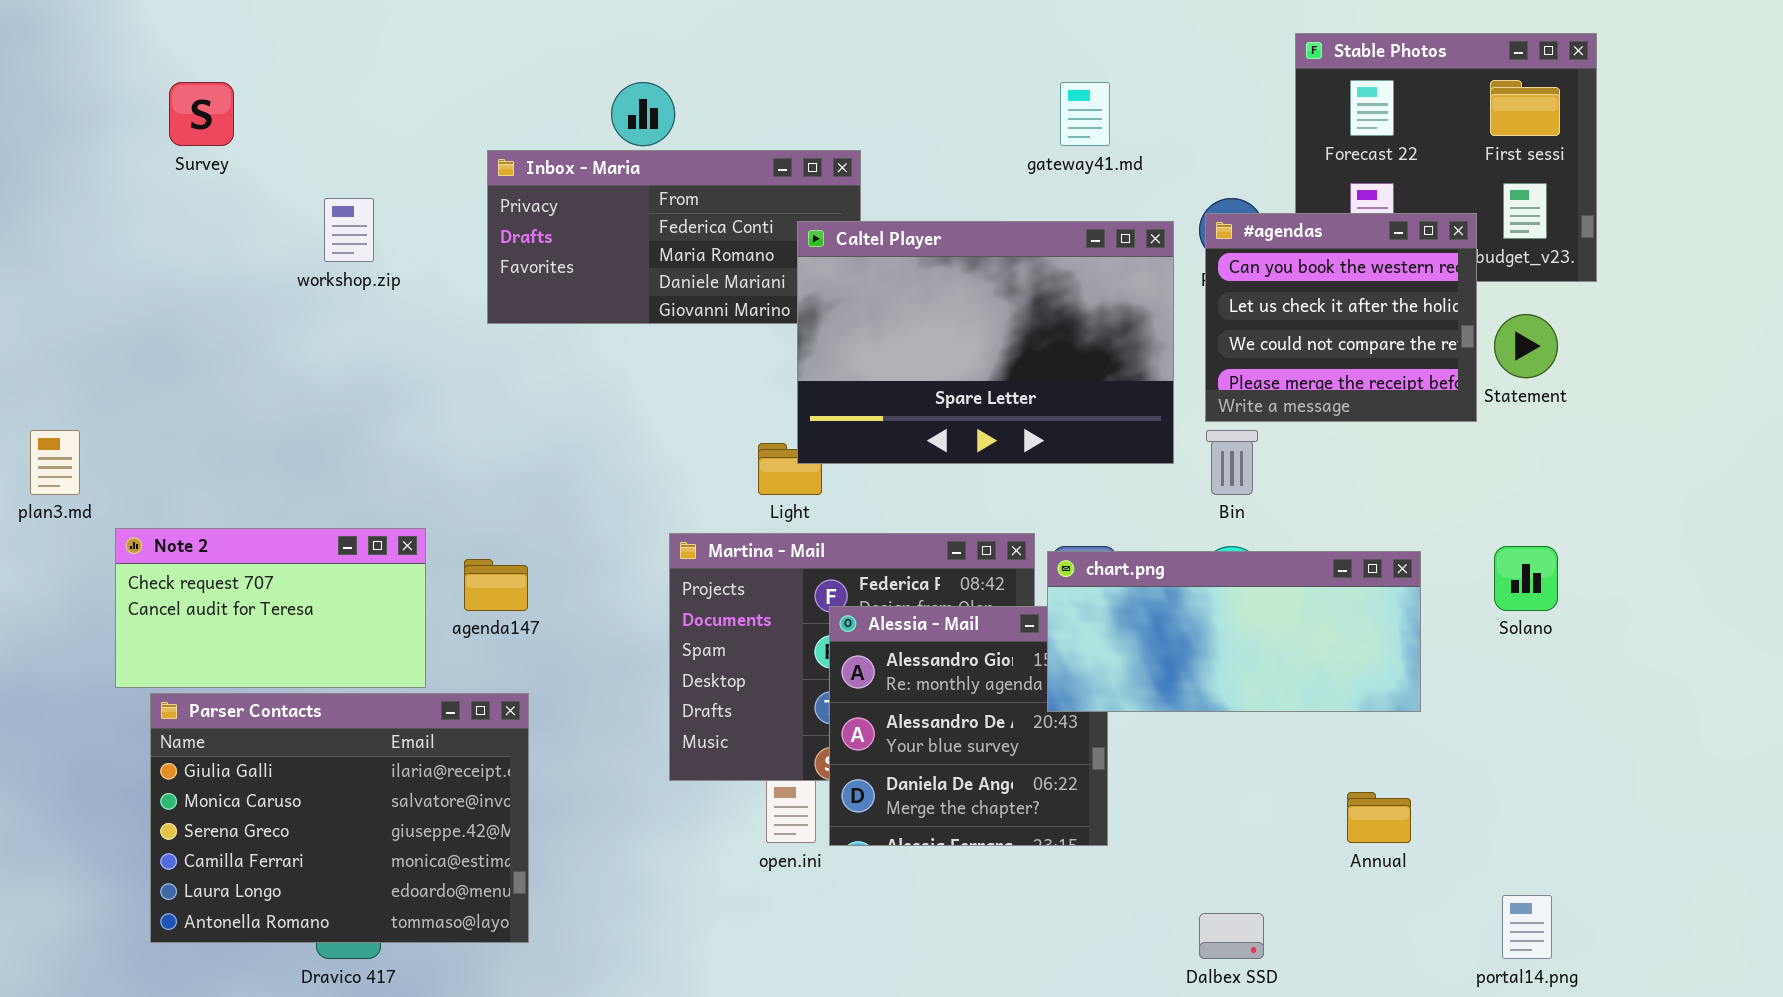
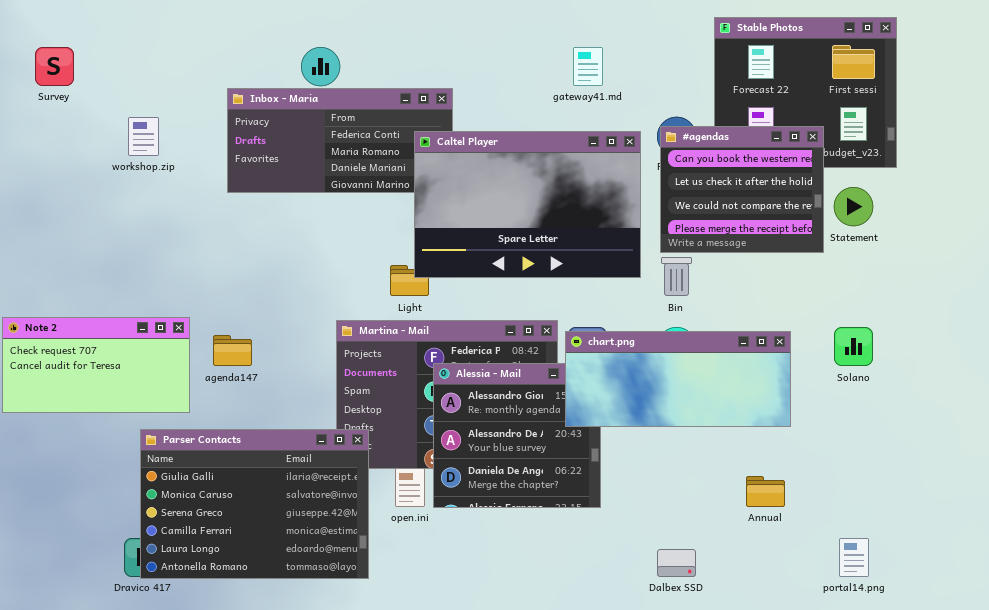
Parser Contacts: [150,693,529,943] -> [140,429,369,579], moved

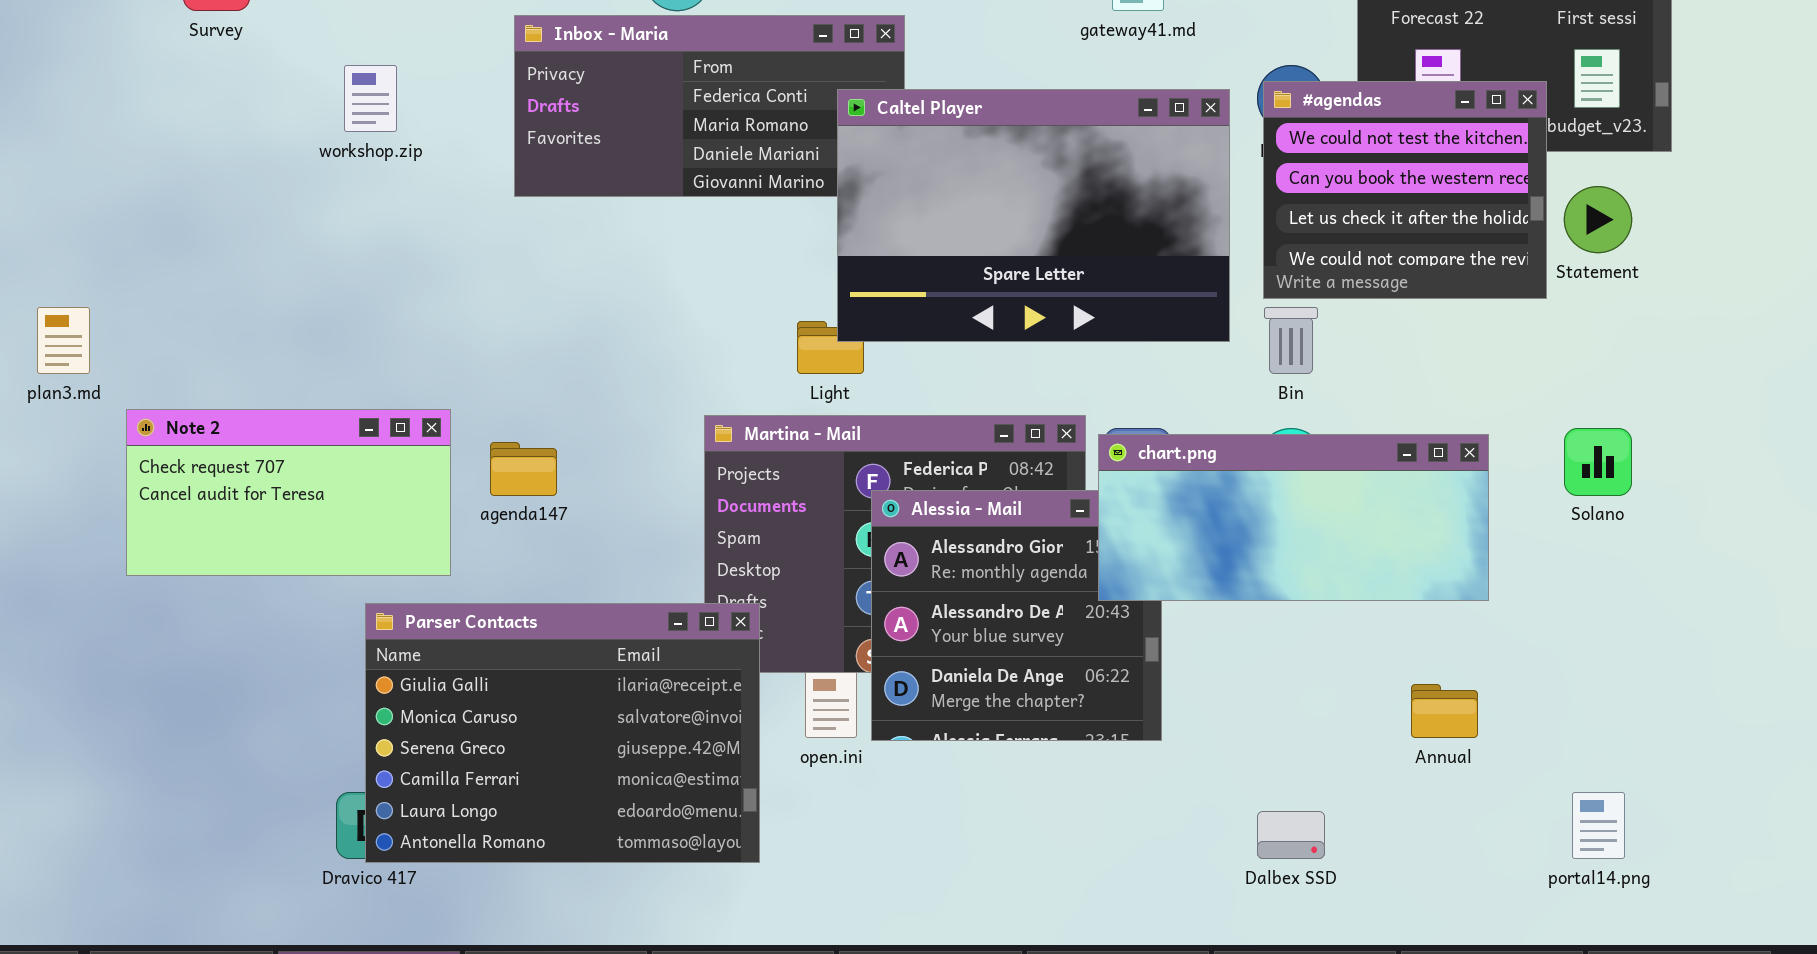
#agendas: [660,126,824,253] -> [1263,81,1547,299], scrolled up 1 row

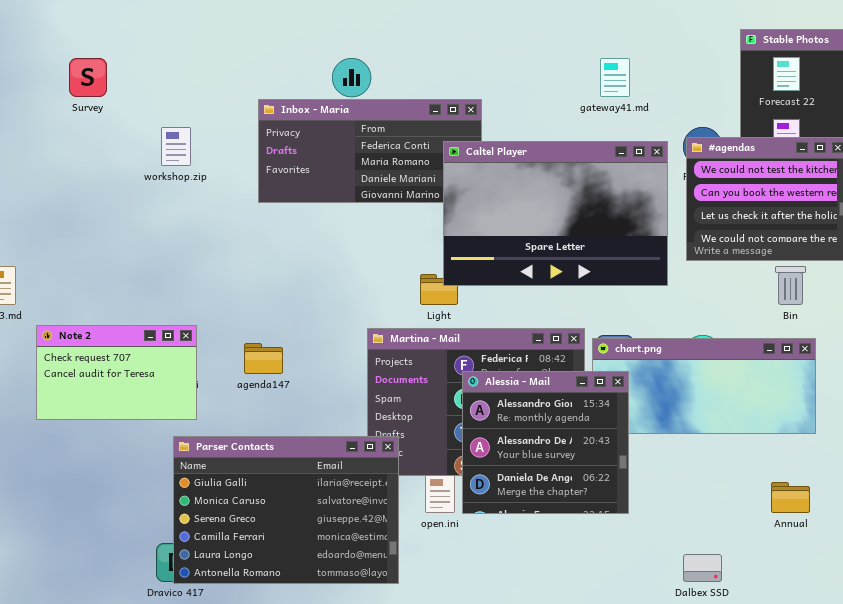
Bin: [1264,307,1318,374] -> [775,266,806,305], moved
Note 2: [126,409,451,576] -> [36,325,197,420], resized
Alessia - Mail: [871,490,1162,741] -> [462,371,629,514], raised

